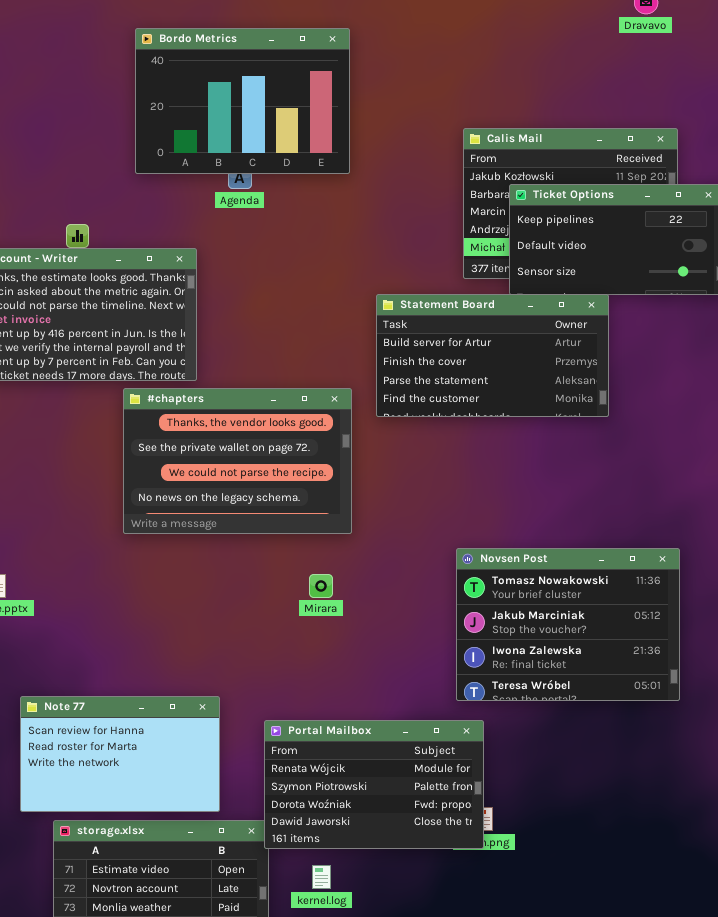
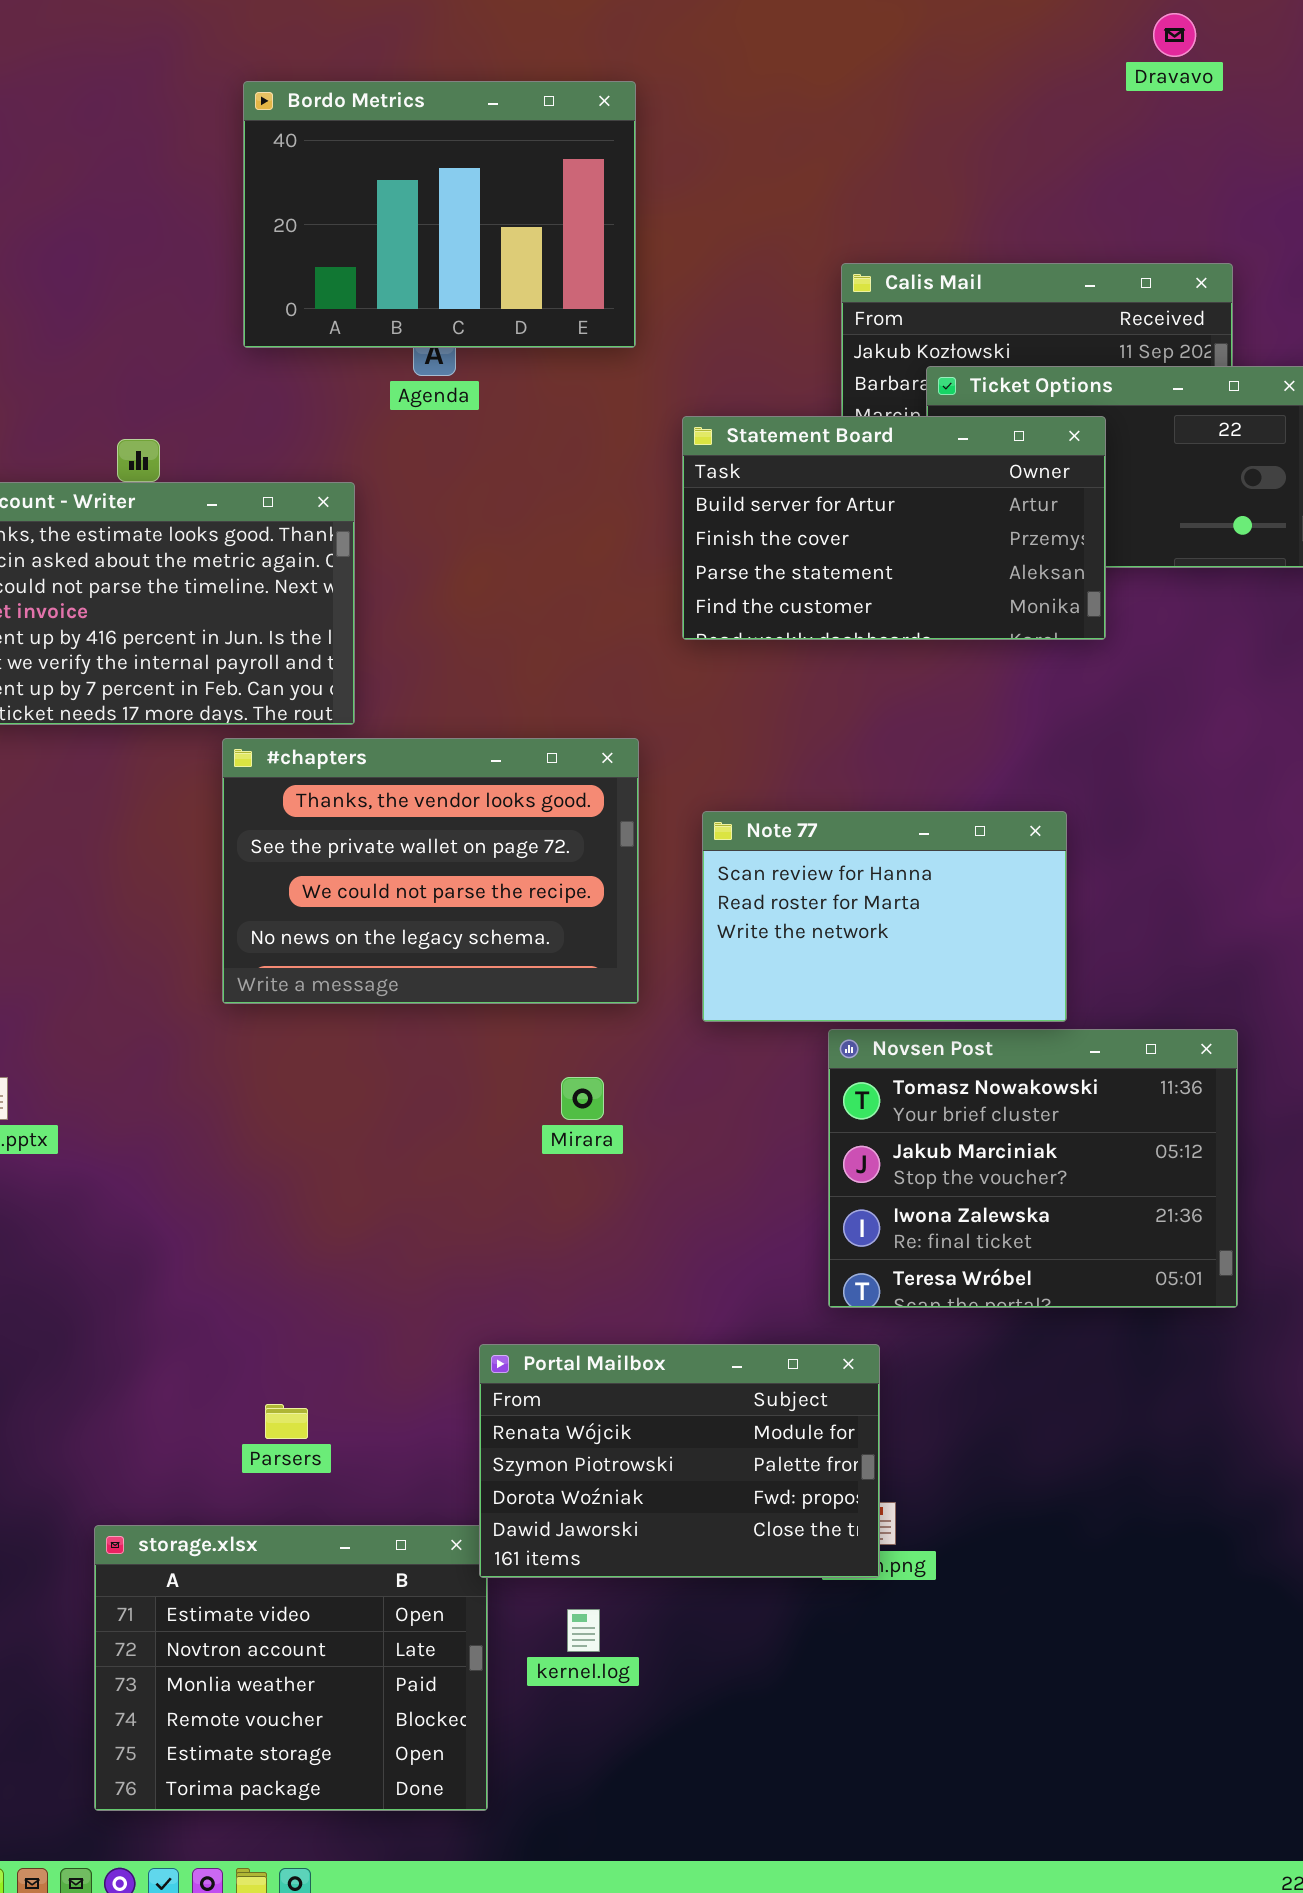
Statement Board: [376,294,609,417] -> [682,416,1106,640], moved
Note 77: [20,696,220,812] -> [702,811,1067,1022], moved

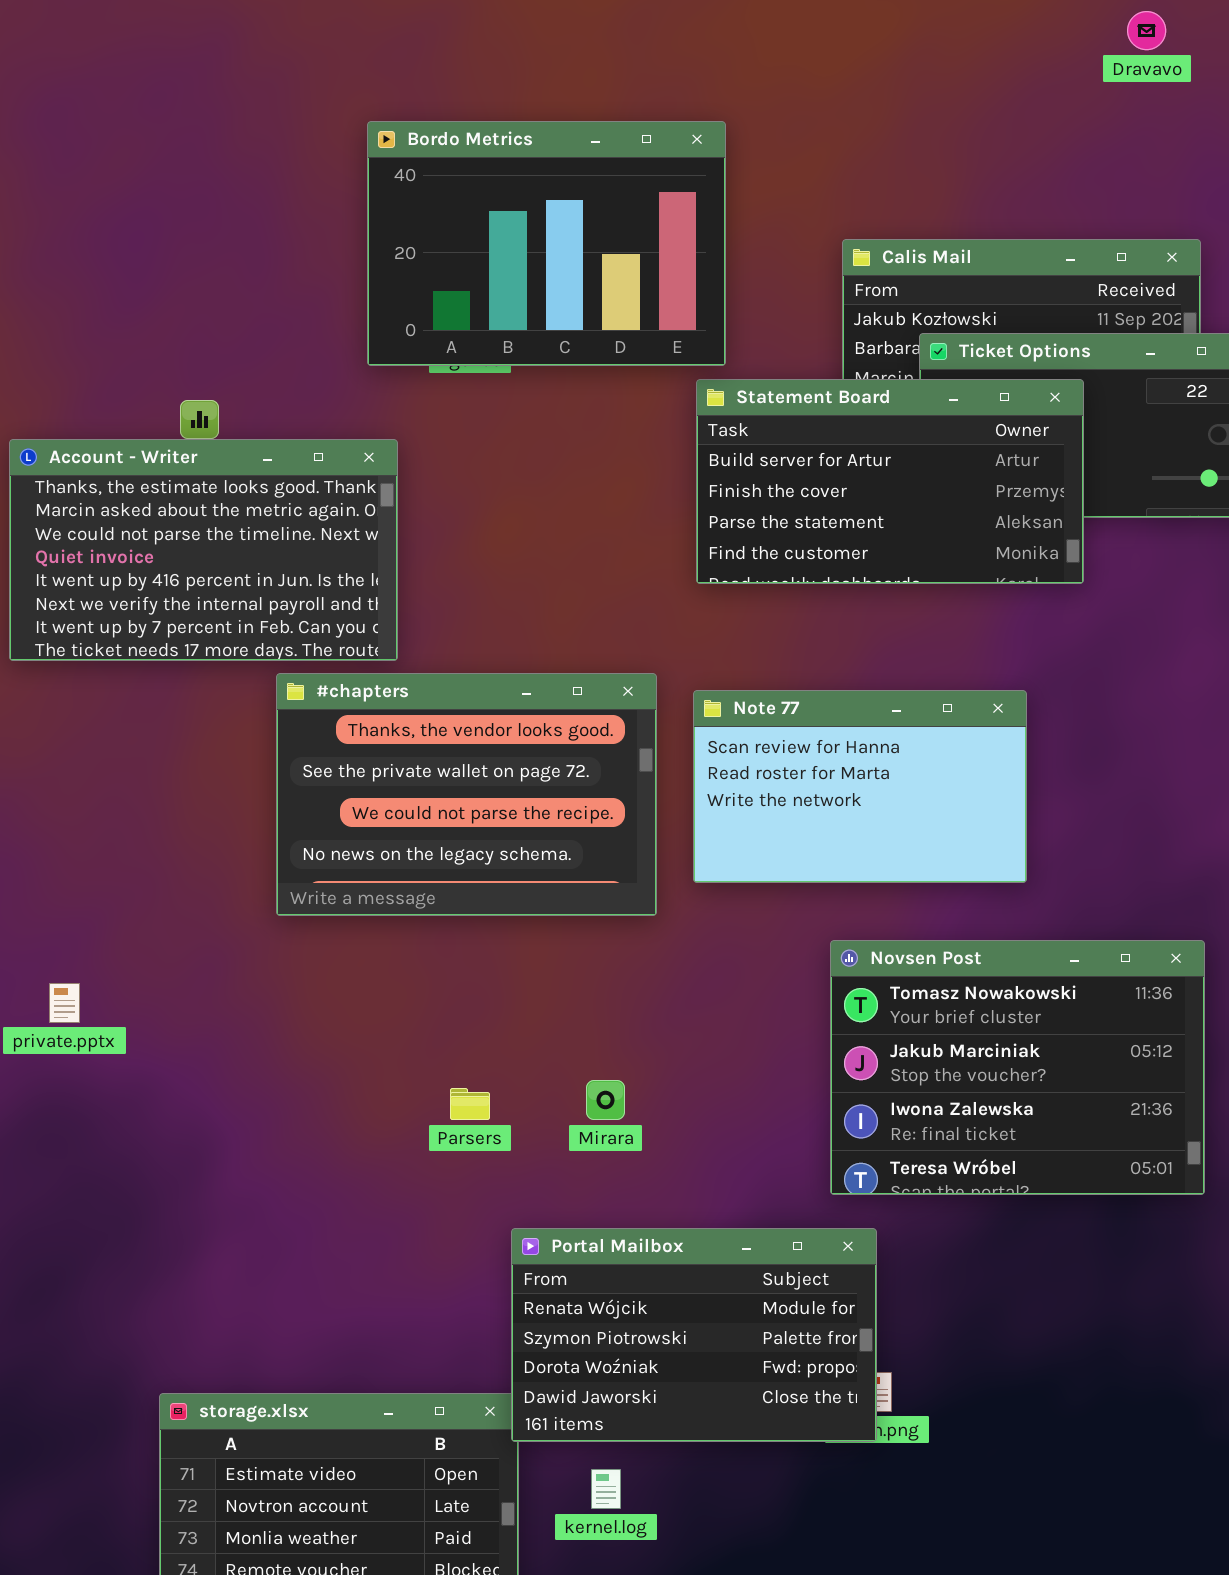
Bordo Metrics: [243,81,636,348] -> [367,121,726,366], moved
Note 77: [702,811,1067,1022] -> [693,690,1027,883], moved
Mirara: [561,1077,604,1120] -> [586,1080,625,1120], moved
Parsers: [265,1404,308,1439] -> [450,1088,490,1120], moved

